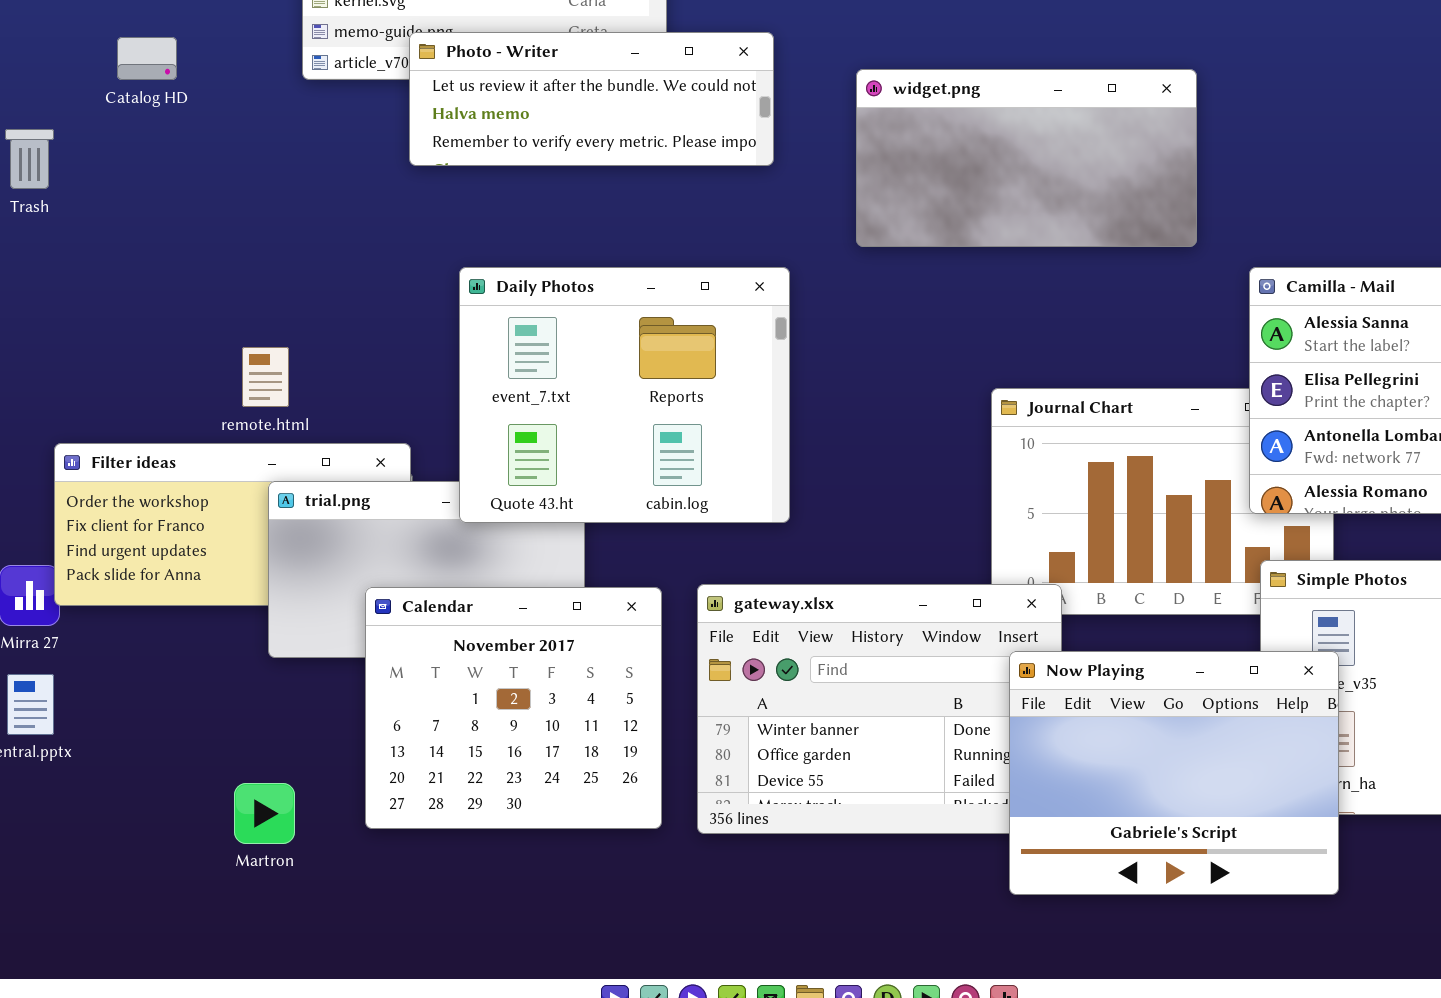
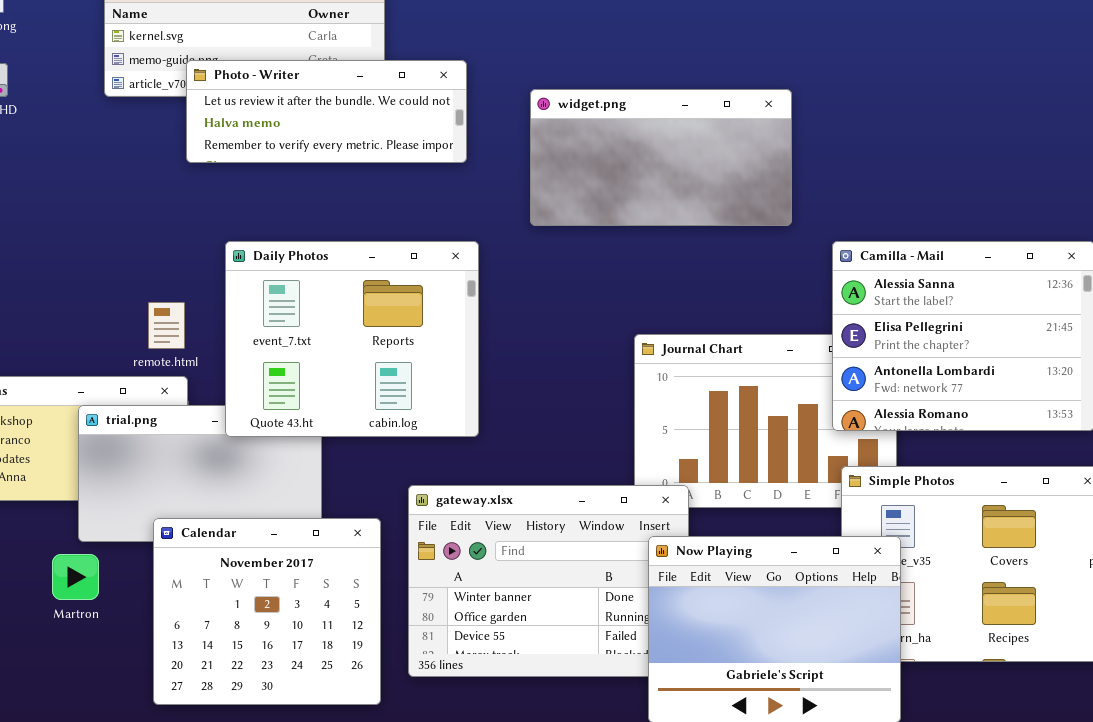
remote.html: [242,347,289,407] -> [148,302,185,349], moved
Calendar: [365,587,662,829] -> [153,518,381,705], moved
Martron: [234,783,295,844] -> [52,554,99,600], moved

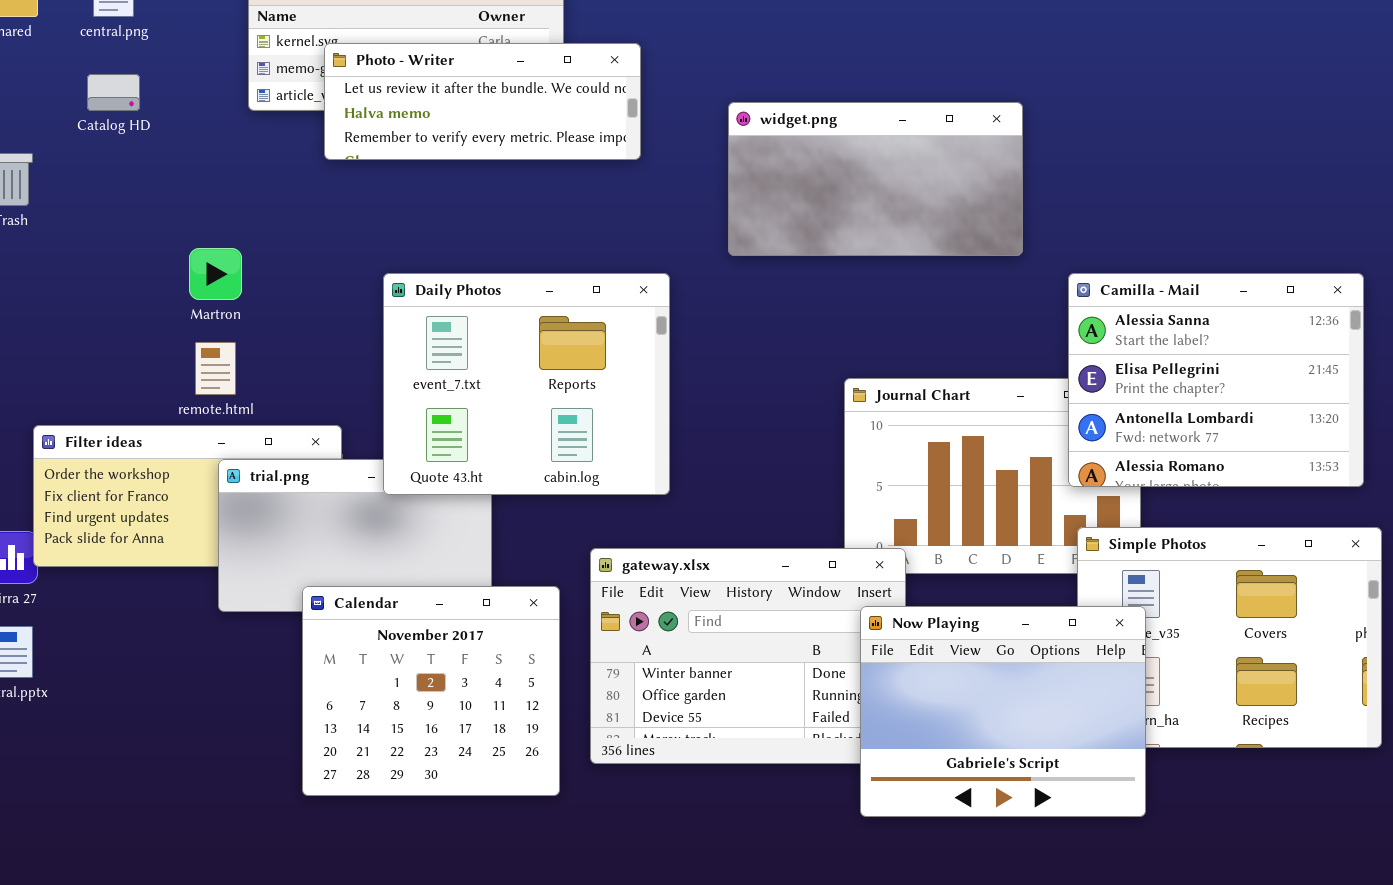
Photo - Writer: [186,60,467,163] -> [324,43,641,160], moved
remote.html: [148,302,185,349] -> [195,342,236,395], moved
Martron: [52,554,99,600] -> [189,248,242,300], moved

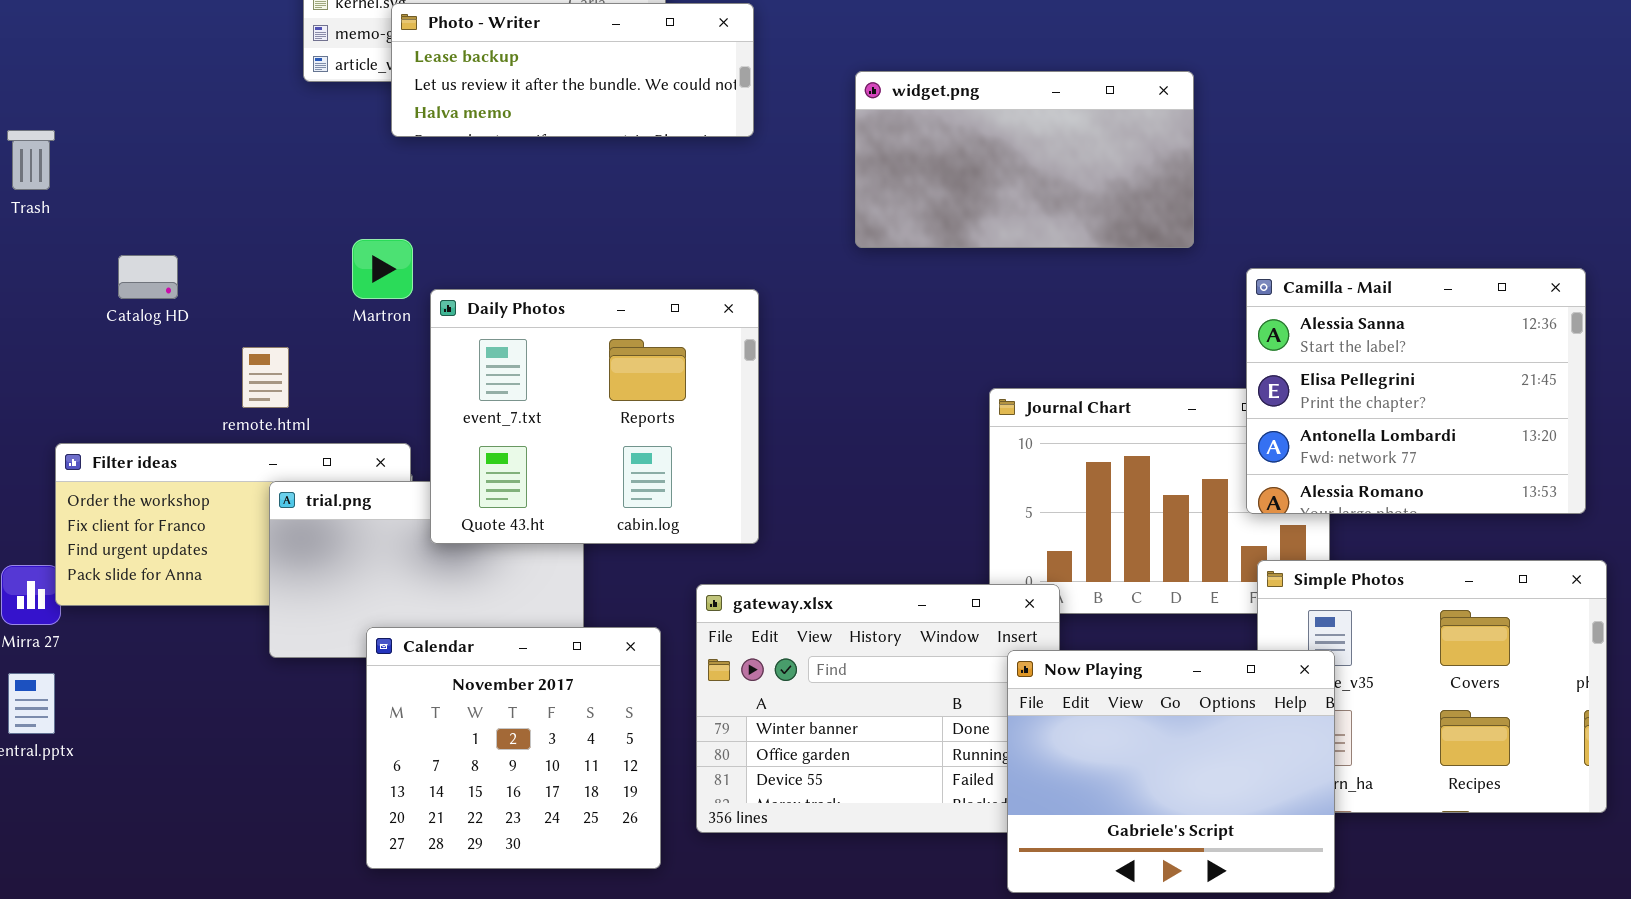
Photo - Writer: [324,43,641,160] -> [391,3,754,137], scrolled up 1 row
Catalog HD: [87,74,140,111] -> [118,255,178,299], moved
Martron: [189,248,242,300] -> [352,239,413,299], moved
Daily Photos: [383,273,670,495] -> [430,289,759,544], moved

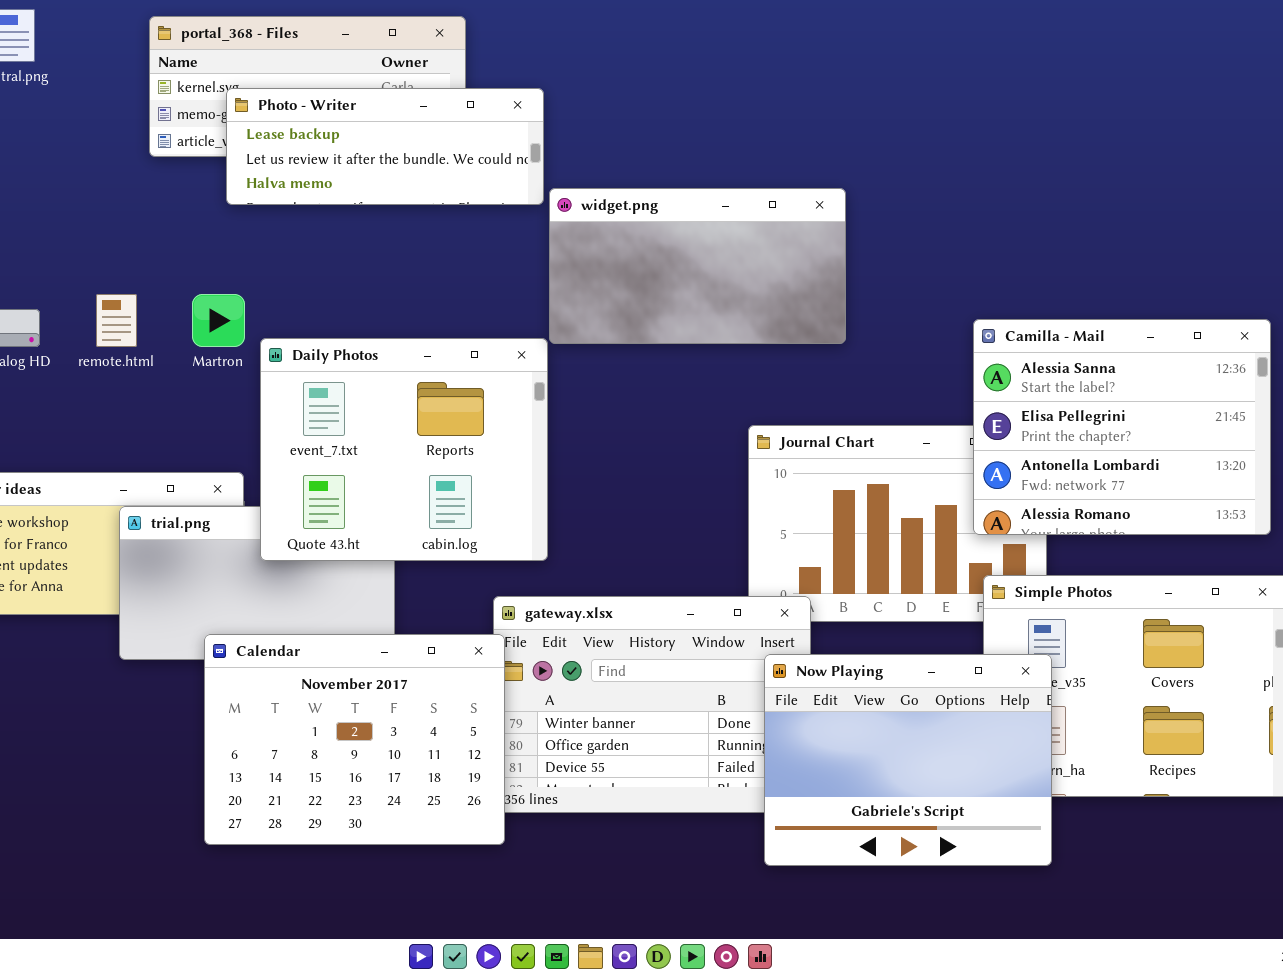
widget.png: [855,71,1194,248] -> [549,188,846,344], moved
remote.html: [242,347,289,408] -> [96,294,137,347], moved
Calendar: [366,627,661,869] -> [204,634,505,845], resized

